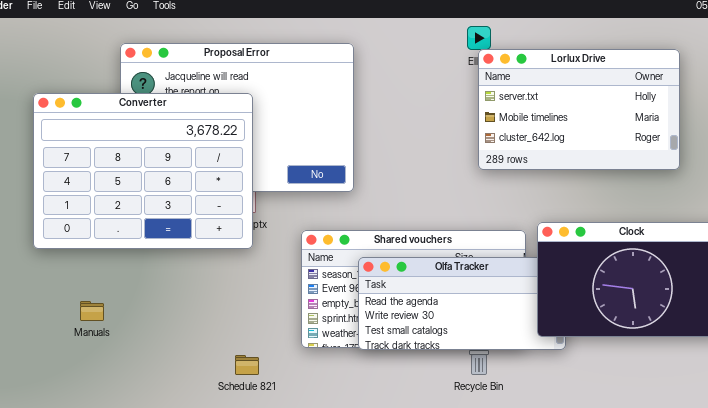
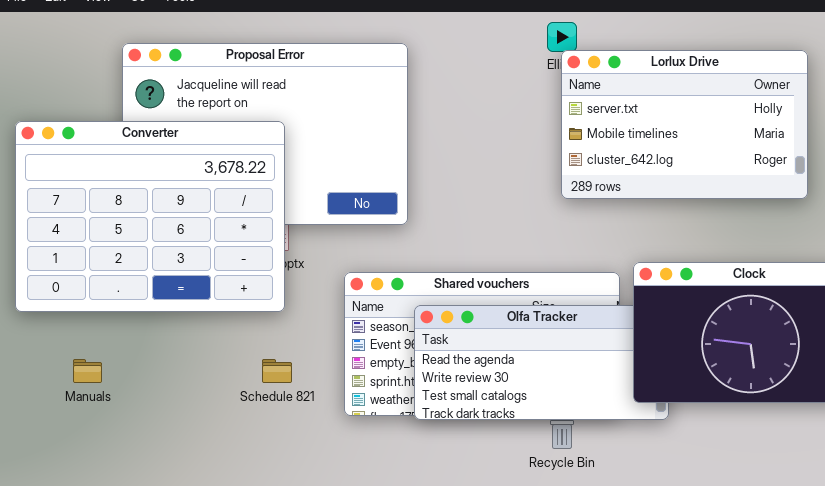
Converter: [33,93,253,249] -> [15,121,285,312], moved
Schedule 821: [235,355,259,375] -> [262,359,292,383], moved

